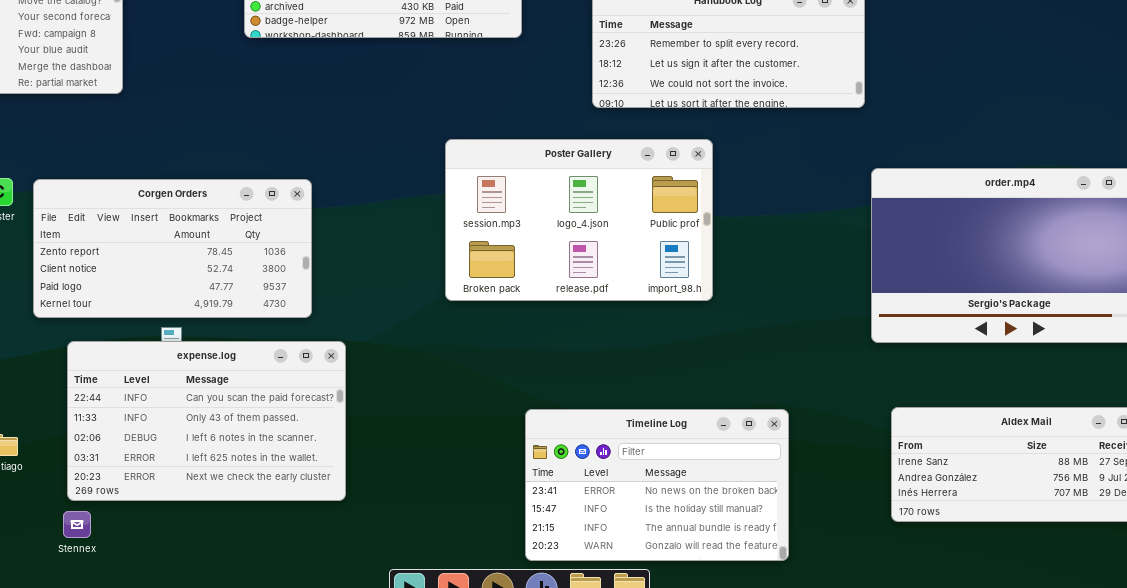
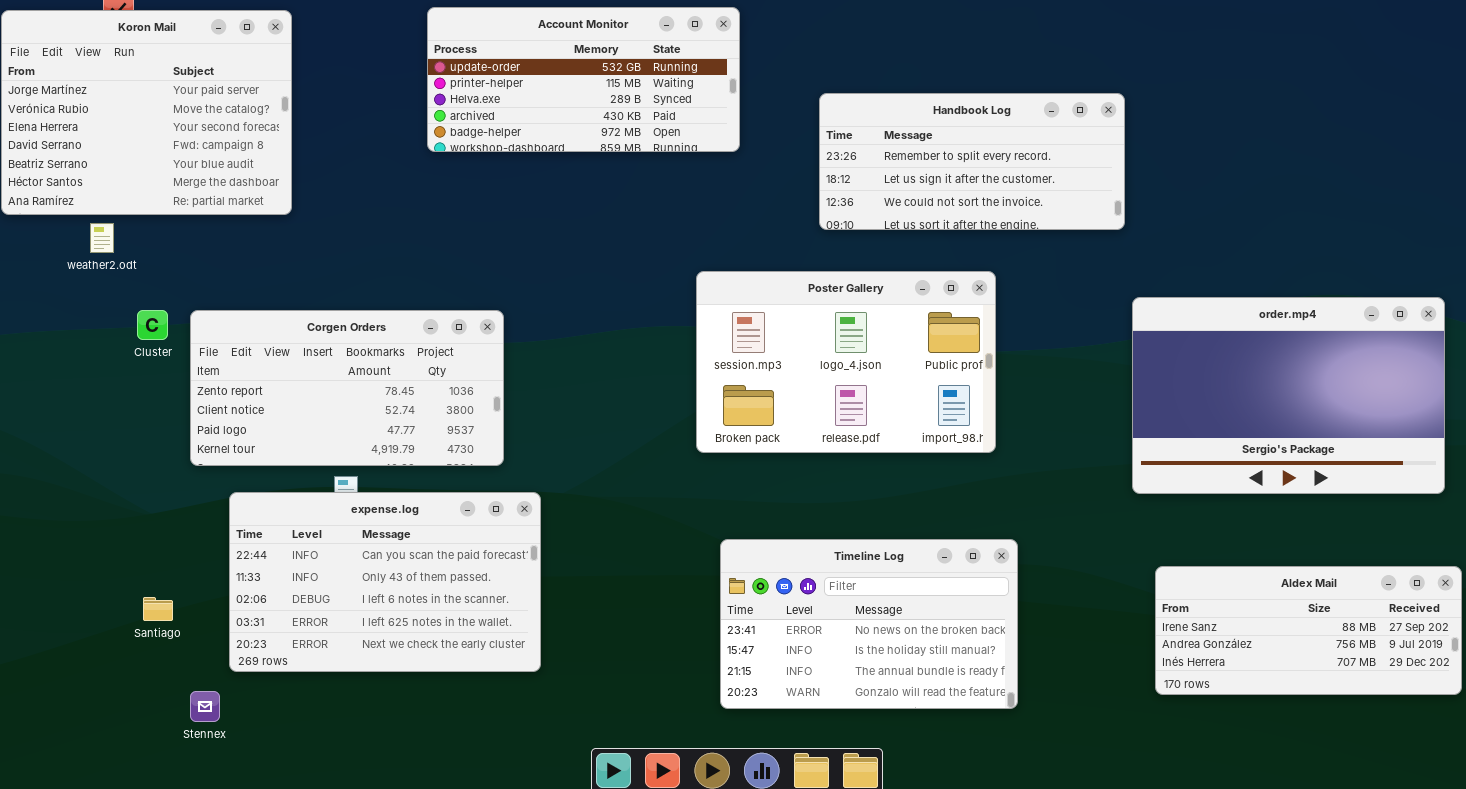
Poster Gallery: [445,139,713,301] -> [696,271,996,453], moved
Timeline Log: [525,409,789,561] -> [720,539,1018,709], moved
Stennex: [63,511,91,538] -> [190,691,220,722], moved

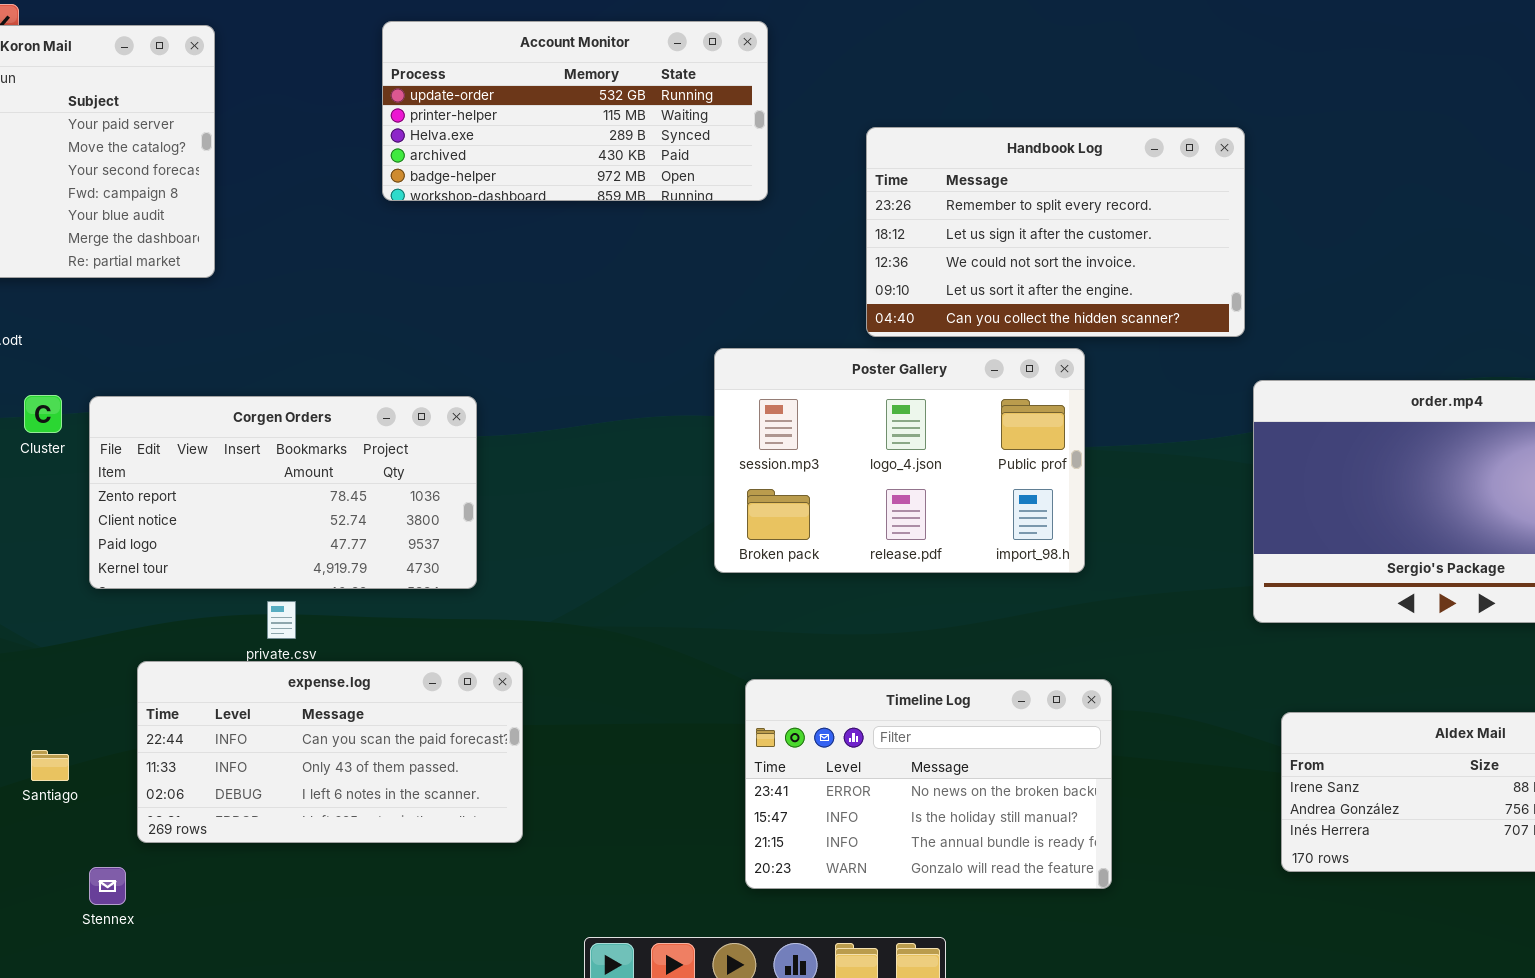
Handbook Log: [819,93,1125,230] -> [866,127,1245,337], resized
expense.log: [229,492,541,672] -> [137,661,523,843], resized

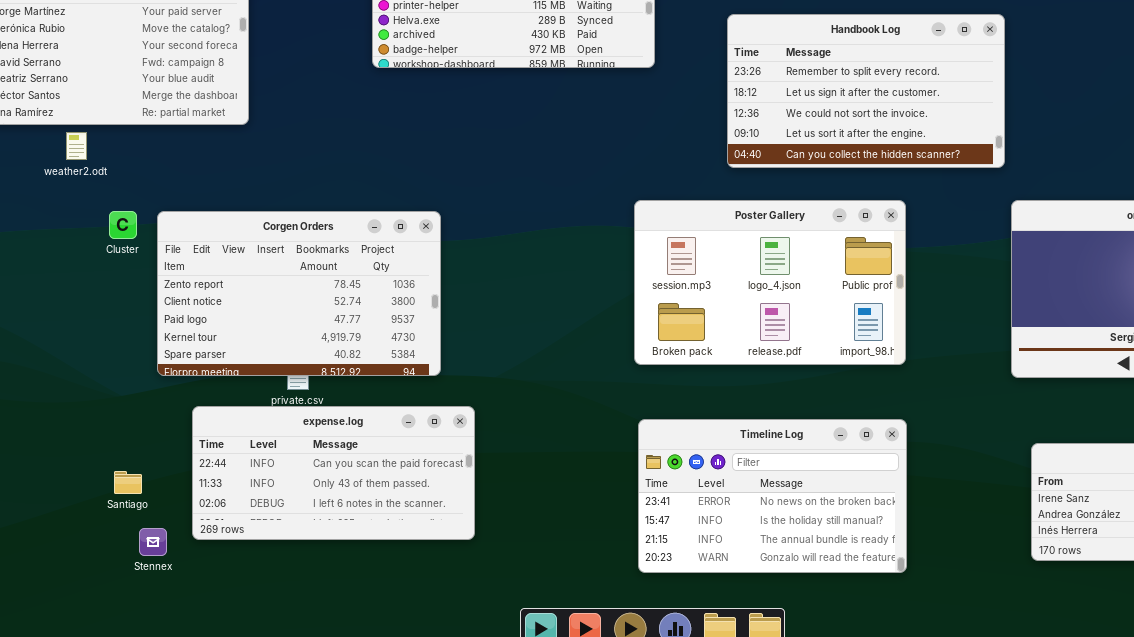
Poster Gallery: [714,348,1085,573] -> [634,200,906,365], moved
Corgen Orders: [89,396,477,589] -> [157,211,441,376], resized
Stennex: [89,867,126,905] -> [139,528,167,556], moved

